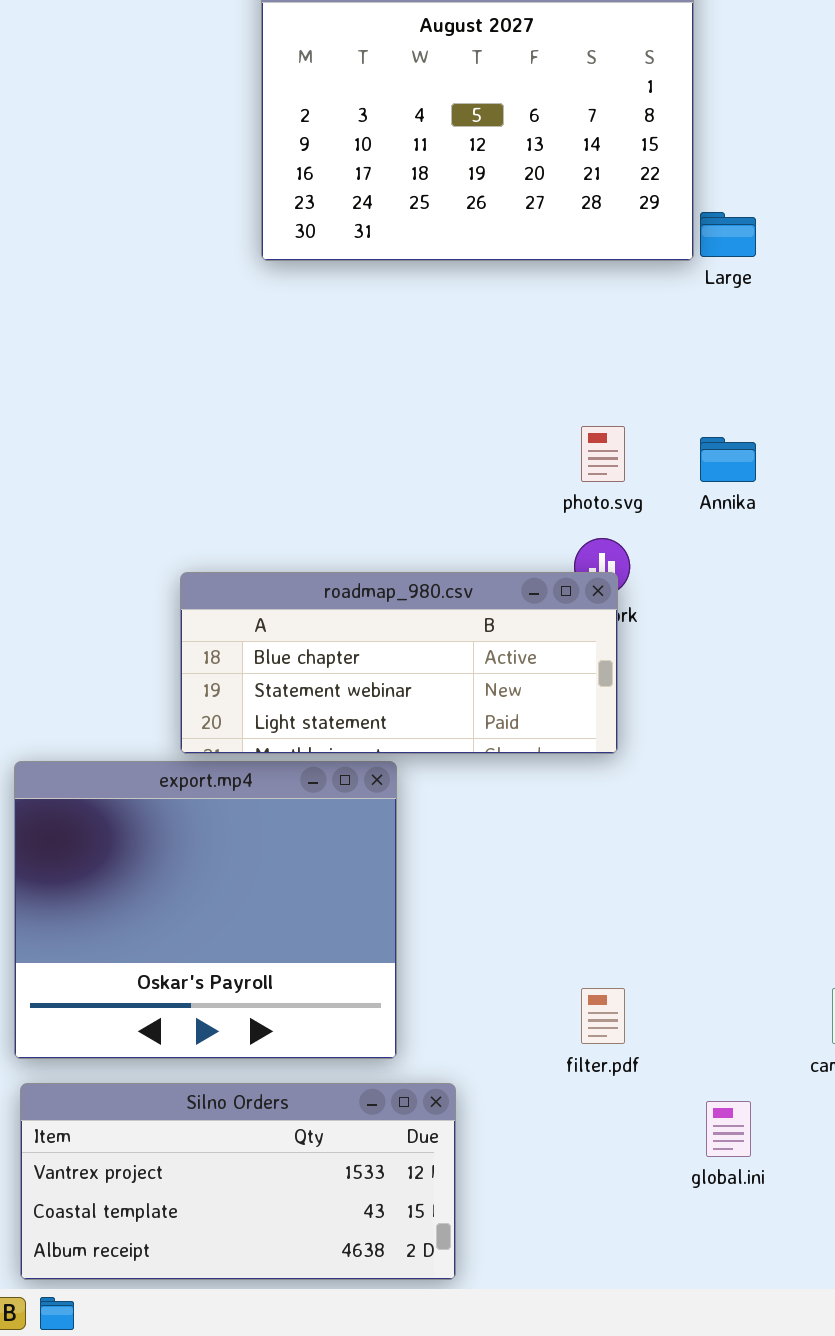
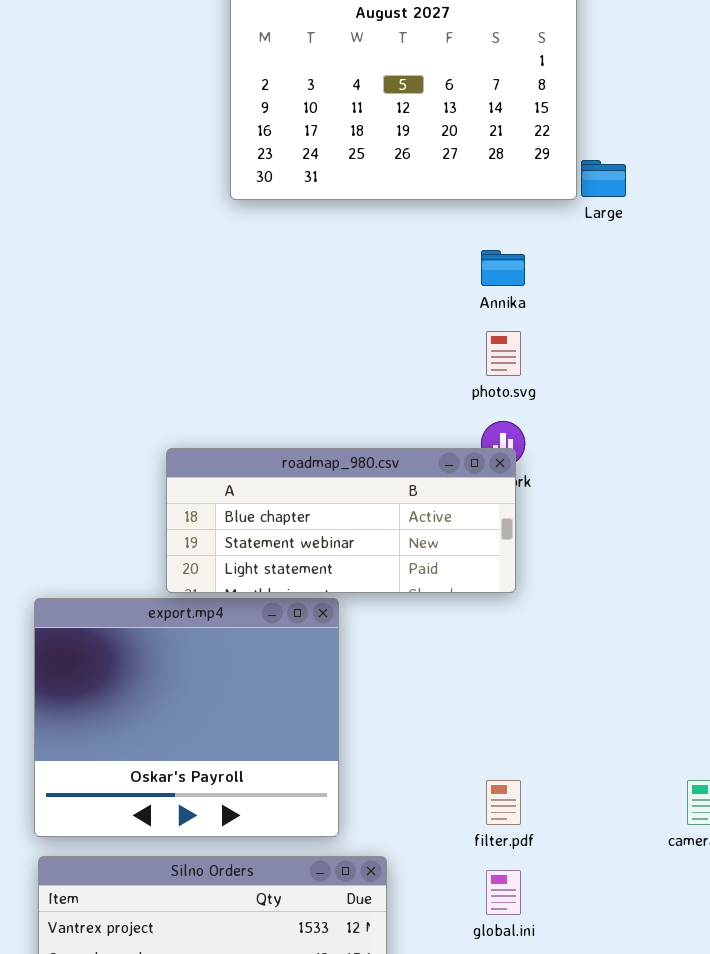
Annika: [700,437,756,482] -> [481,250,525,286], moved
global.ini: [706,1101,751,1157] -> [486,870,521,915], moved

